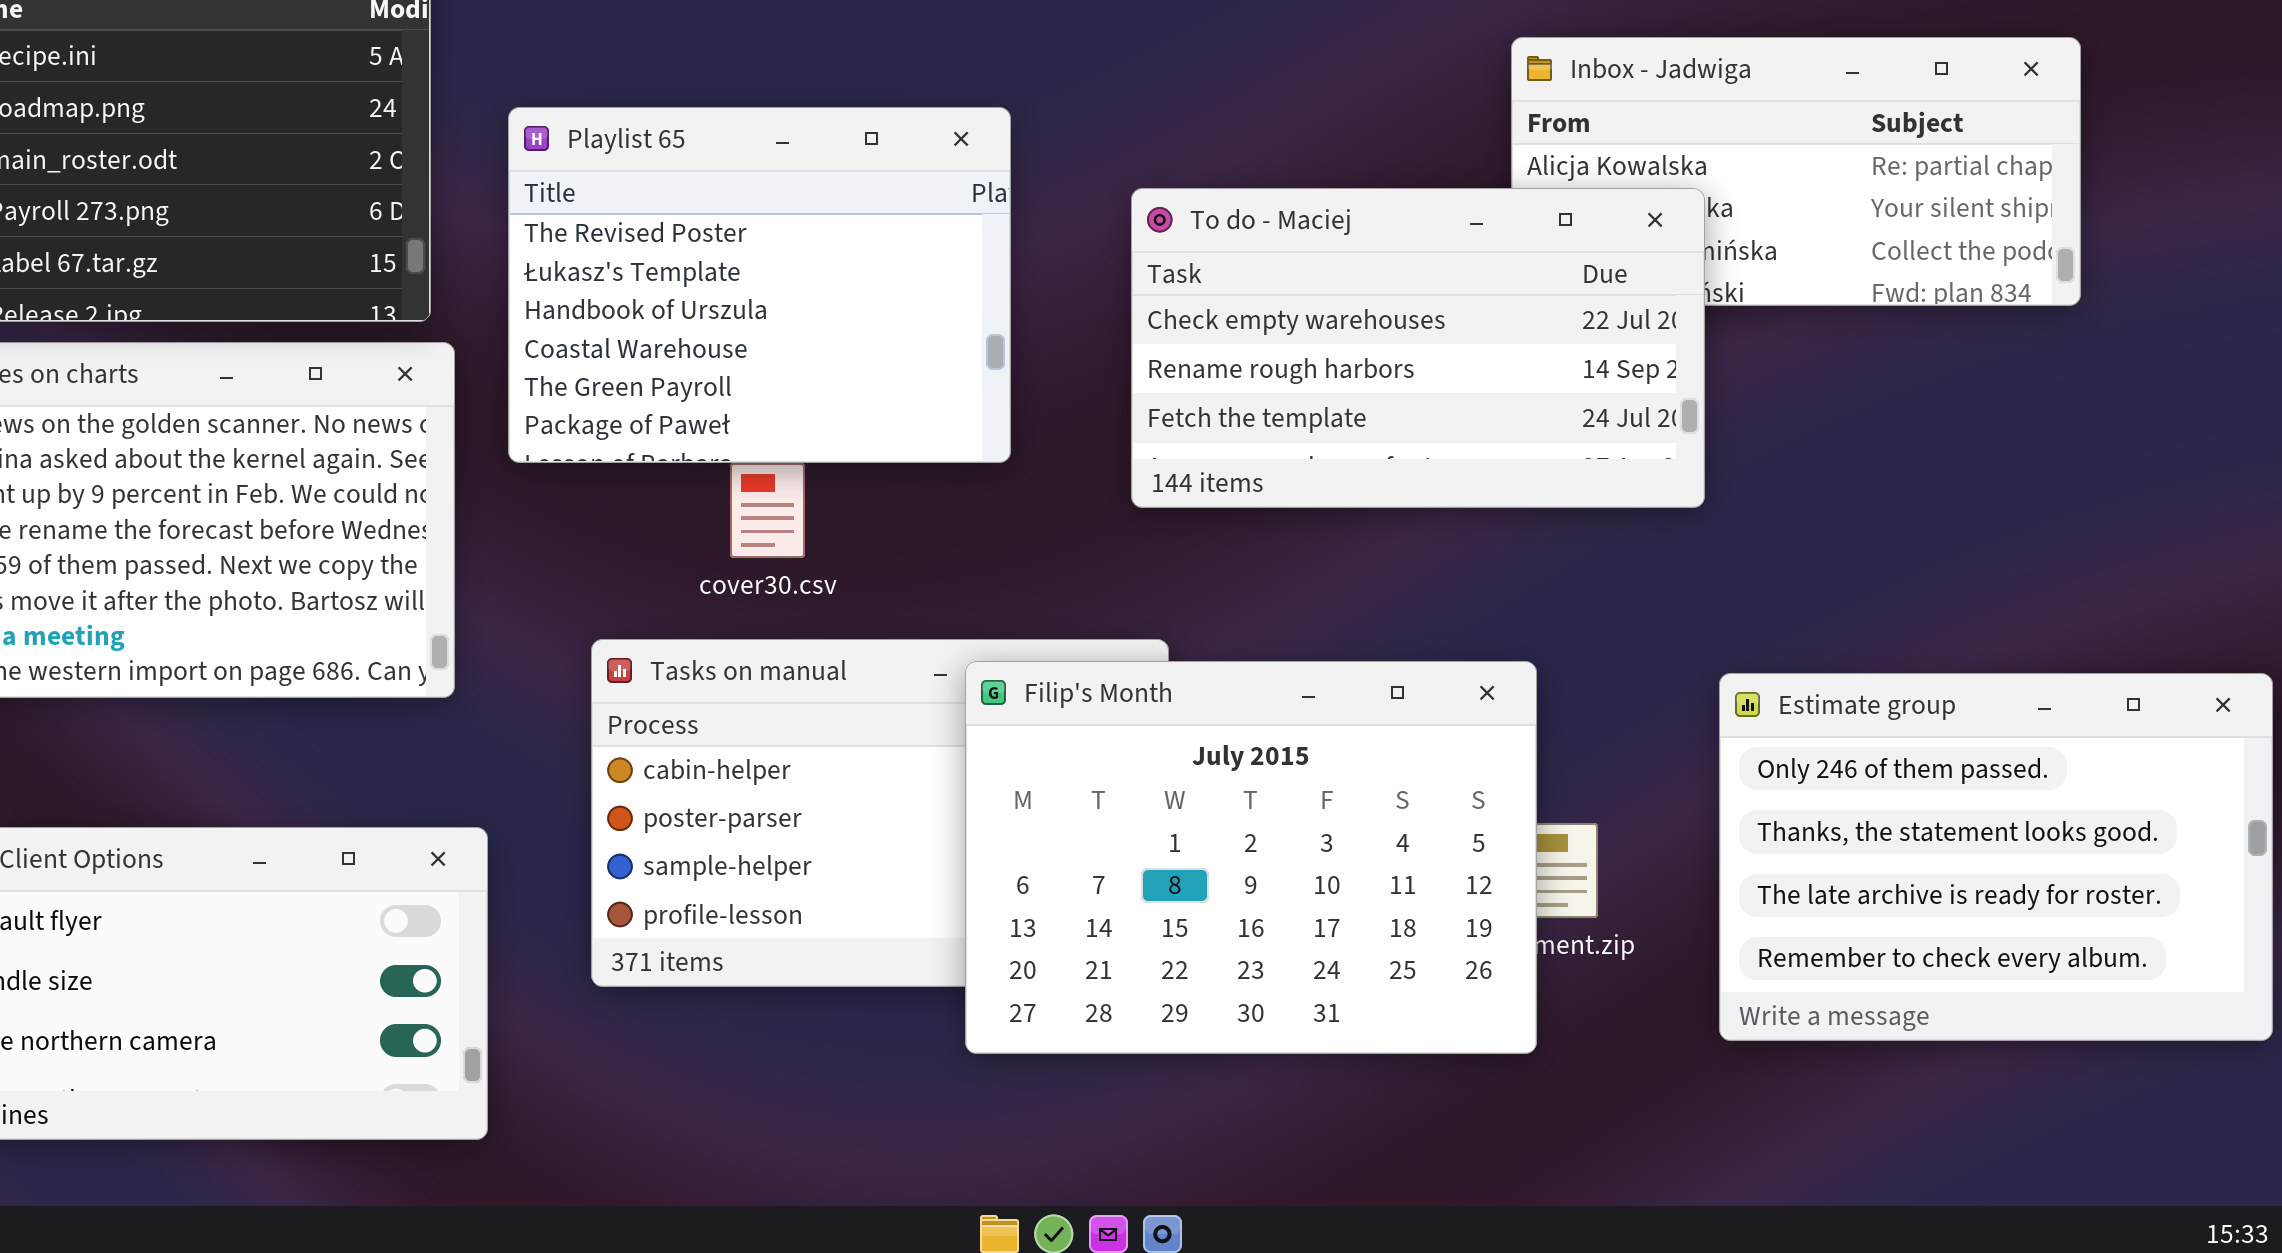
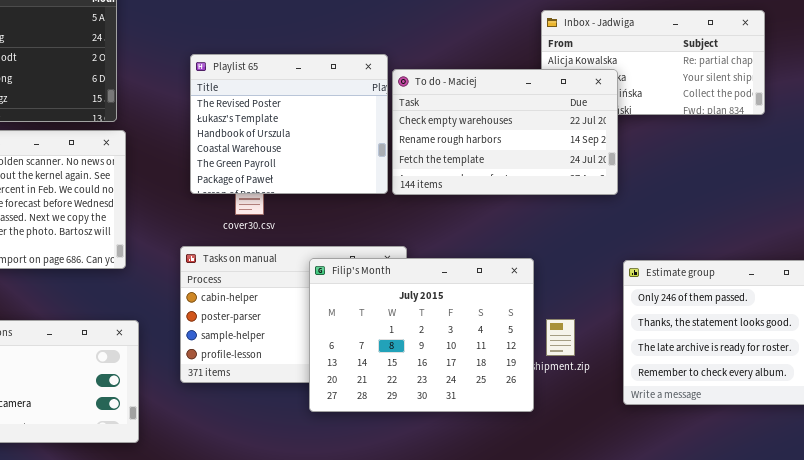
Playlist 65: [508,107,1011,463] -> [190,54,388,194], moved
Filip's Month: [965,661,1537,1054] -> [309,258,534,412], moved

